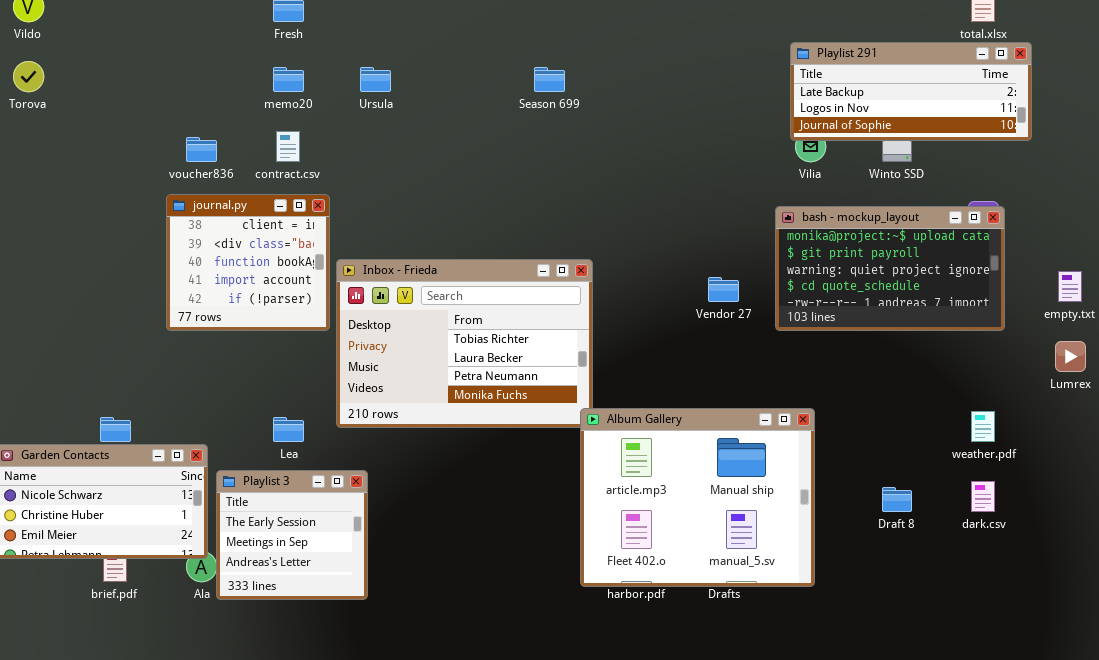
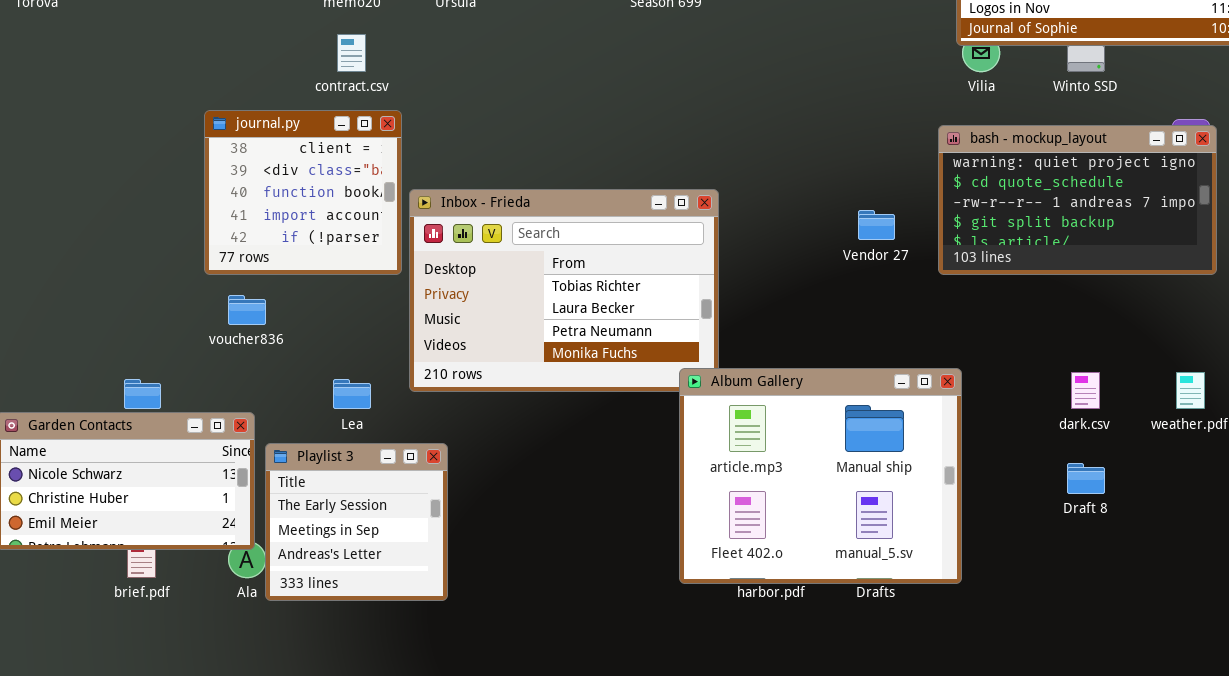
voucher836: [186,137,217,162] -> [228,295,266,325], moved
bash - mockup_layout: [775,206,1005,331] -> [938,125,1217,275], scrolled down 2 rows
Album Gallery: [580,408,815,587] -> [679,368,962,584], moved
dark.csv: [971,481,995,512] -> [1071,372,1100,409], moved

